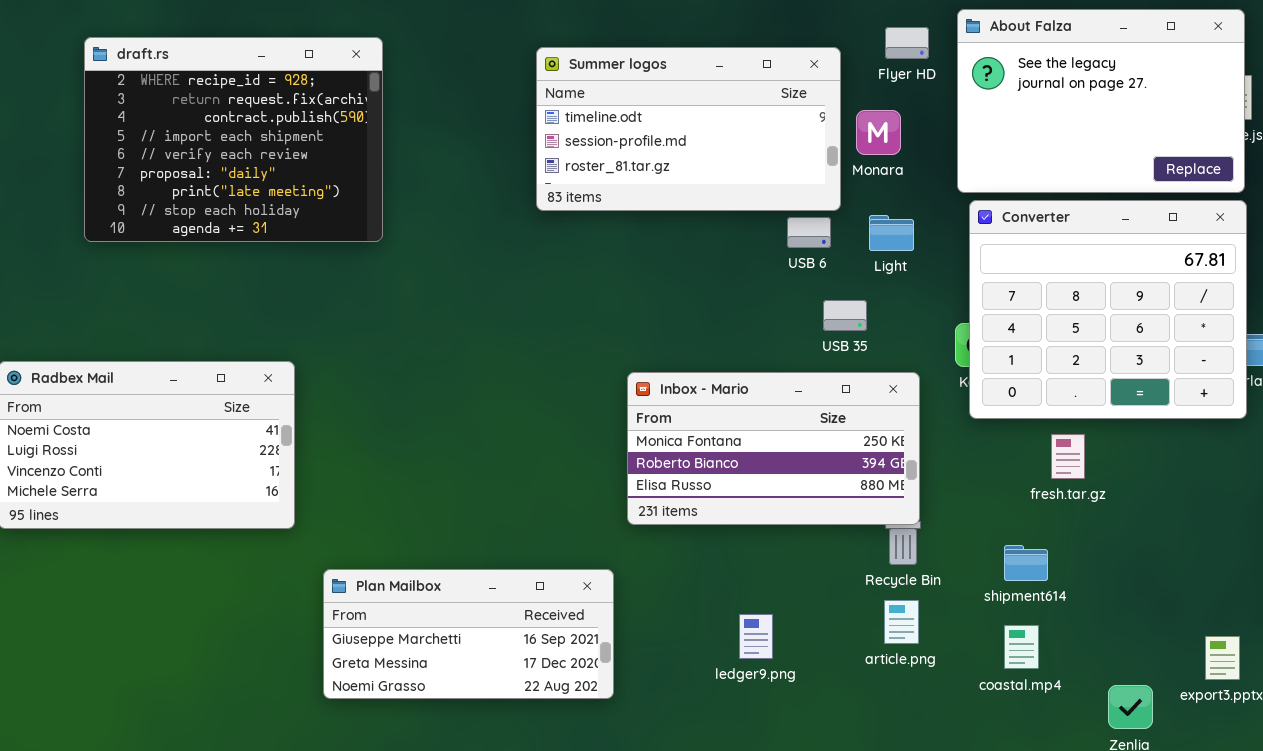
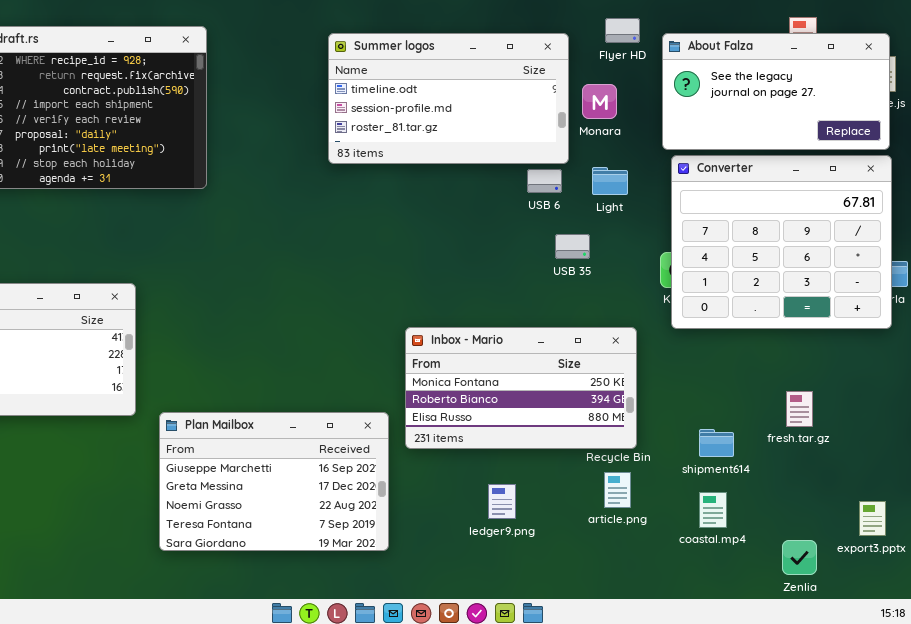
About Falza: [957,9,1245,193] -> [662,33,890,150], resized
Inbox - Mario: [627,372,920,525] -> [405,327,637,449], moved
fresh.tar.gz: [1051,434,1085,479] -> [786,391,813,427], moved
Plan Mailbox: [323,569,614,699] -> [159,412,389,551], resized

